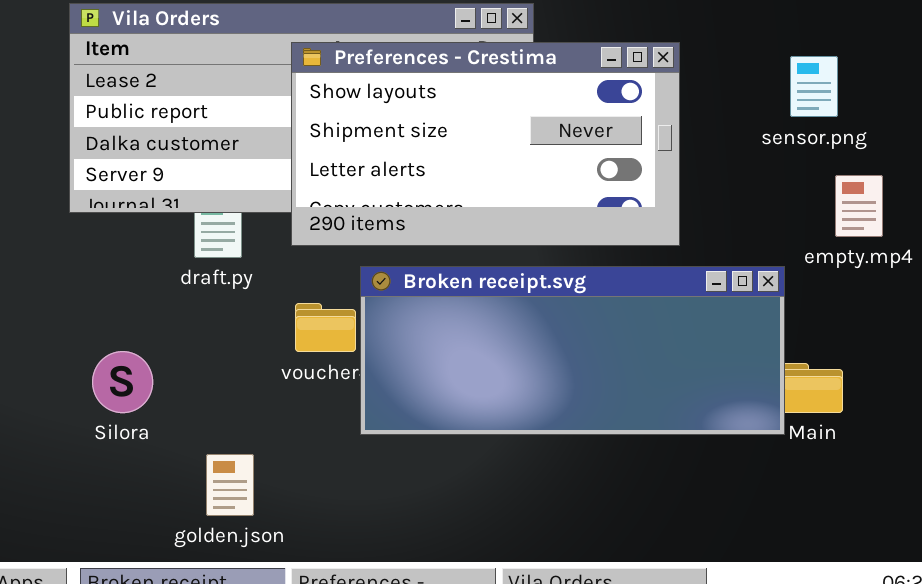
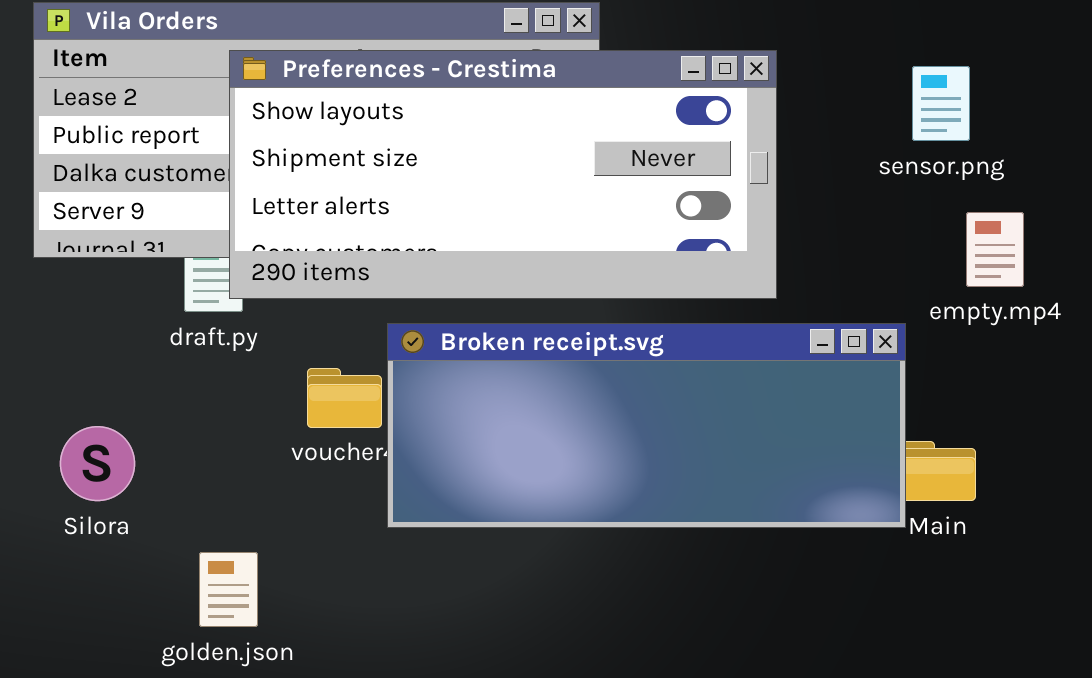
Preferences - Crestima: [291,42,680,246] -> [229,50,777,299], resized

